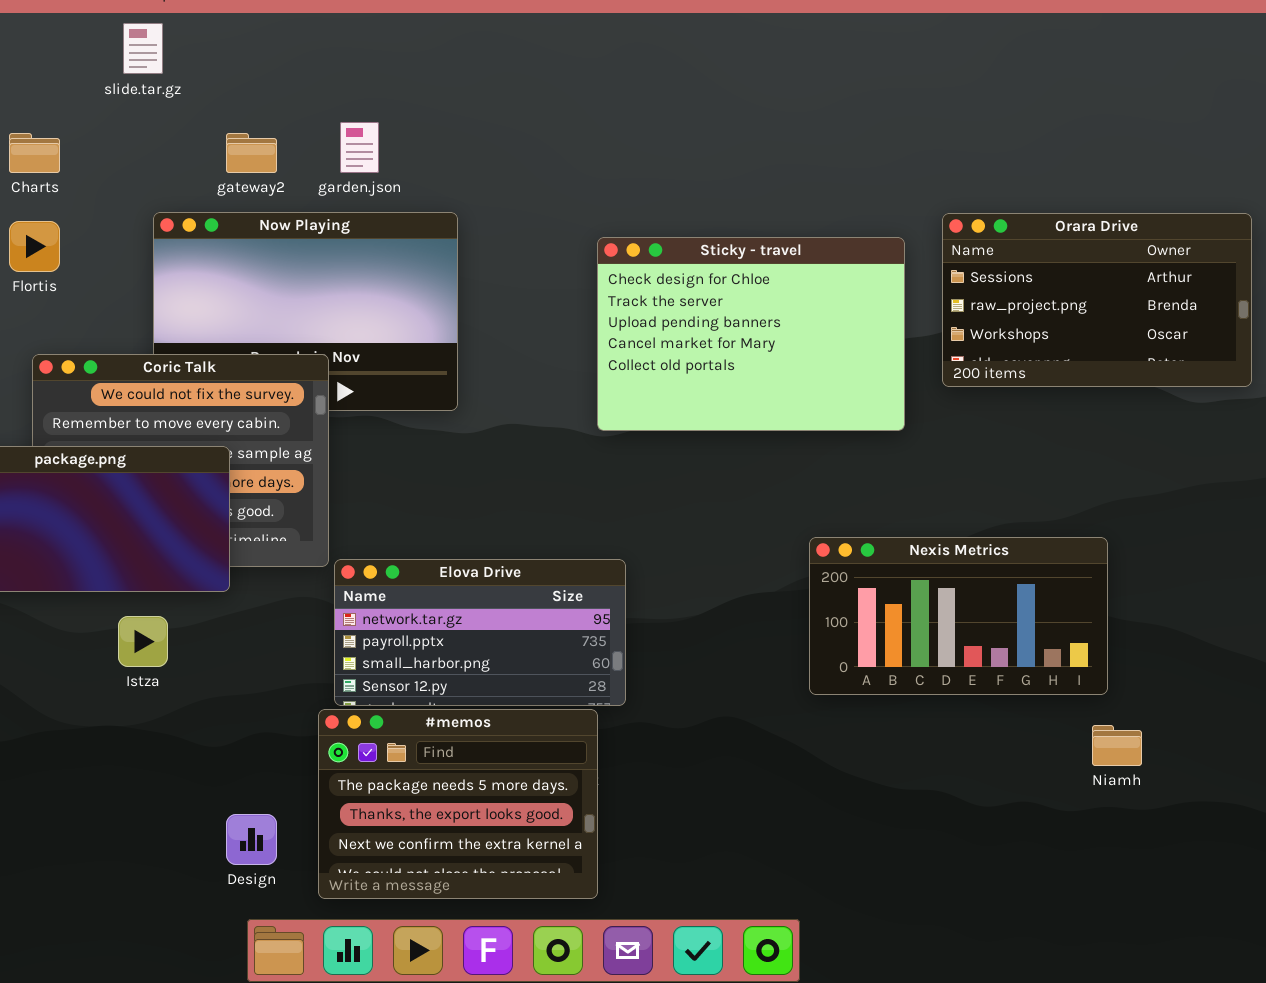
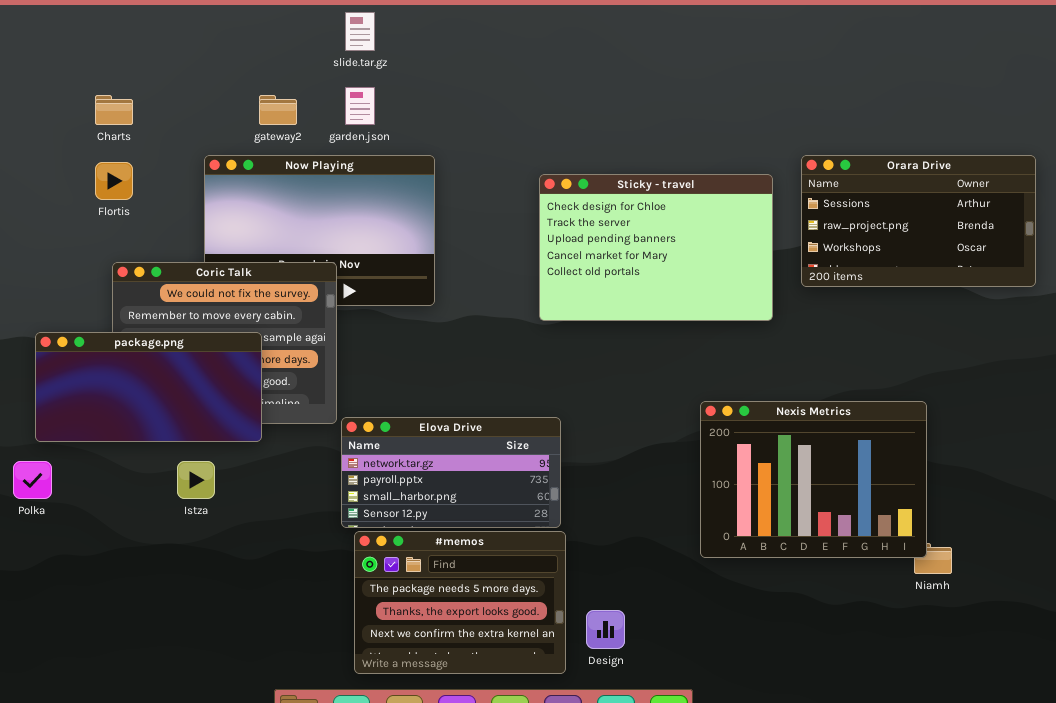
slide.tar.gz: [123,23,163,74] -> [345,12,375,51], moved
Nexis Metrics: [809,537,1108,695] -> [700,401,927,558], resized
#memos: [318,709,598,899] -> [354,531,566,674], moved
Design: [226,814,277,865] -> [586,610,625,649], moved

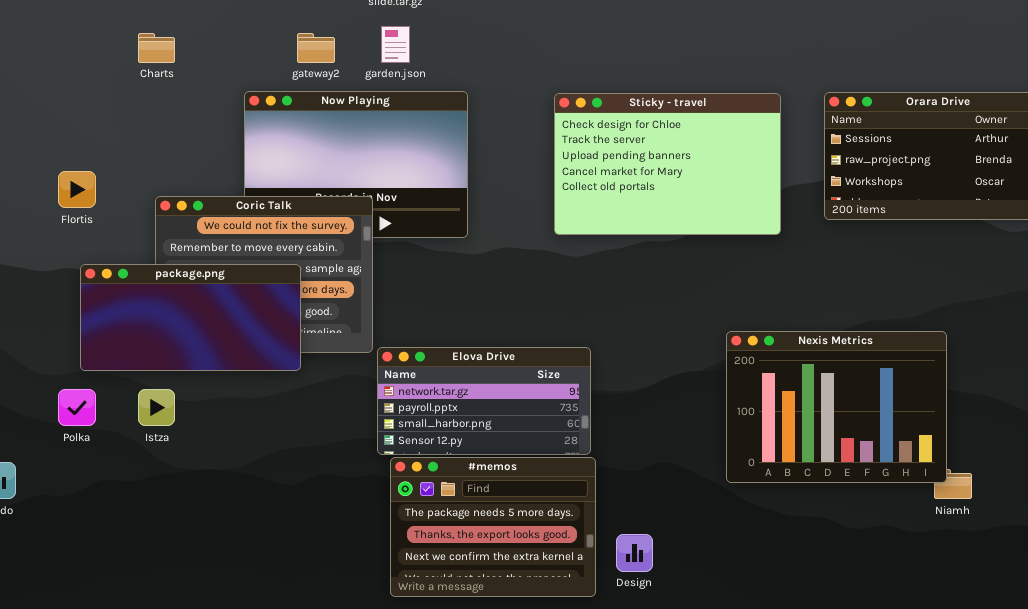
Flortis: [95,162,133,200] -> [58,171,96,208], moved
Sticky - travel: [539,174,773,321] -> [554,93,781,235], moved
Istza: [177,461,215,499] -> [138,389,175,426], moved

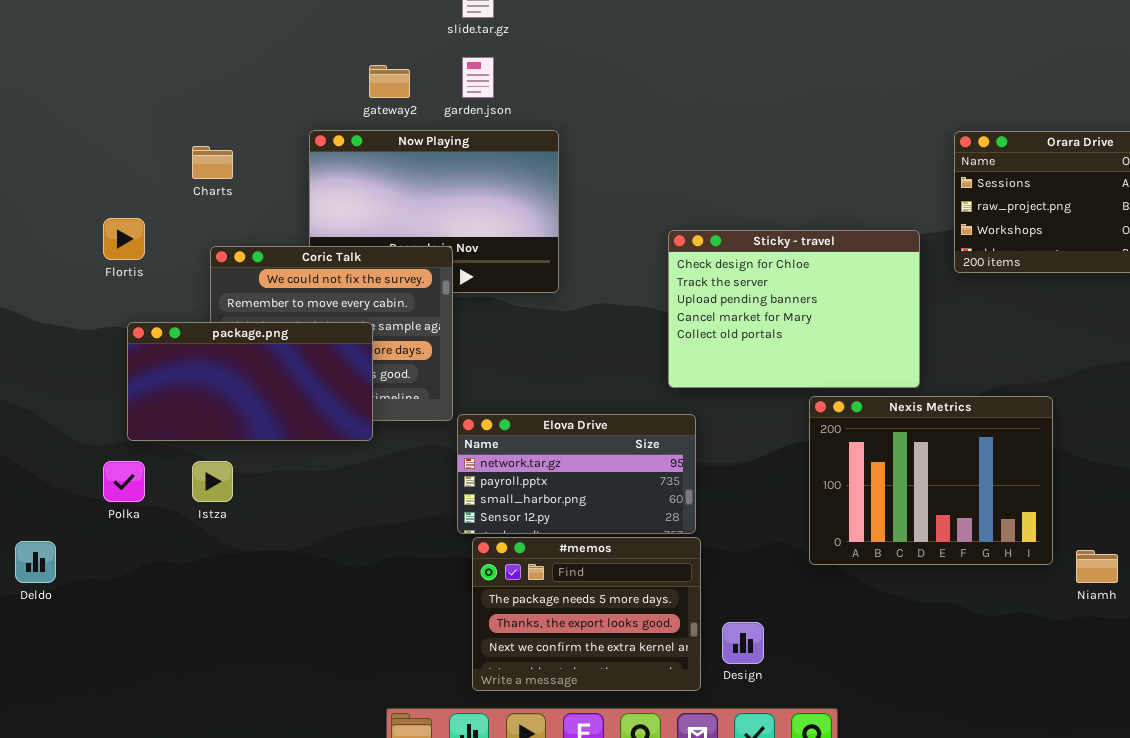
Charts: [138,33,175,63] -> [192,146,233,179], moved
Sticky - travel: [554,93,781,235] -> [668,230,920,388], moved
Nexis Metrics: [726,331,947,483] -> [809,396,1053,565], moved

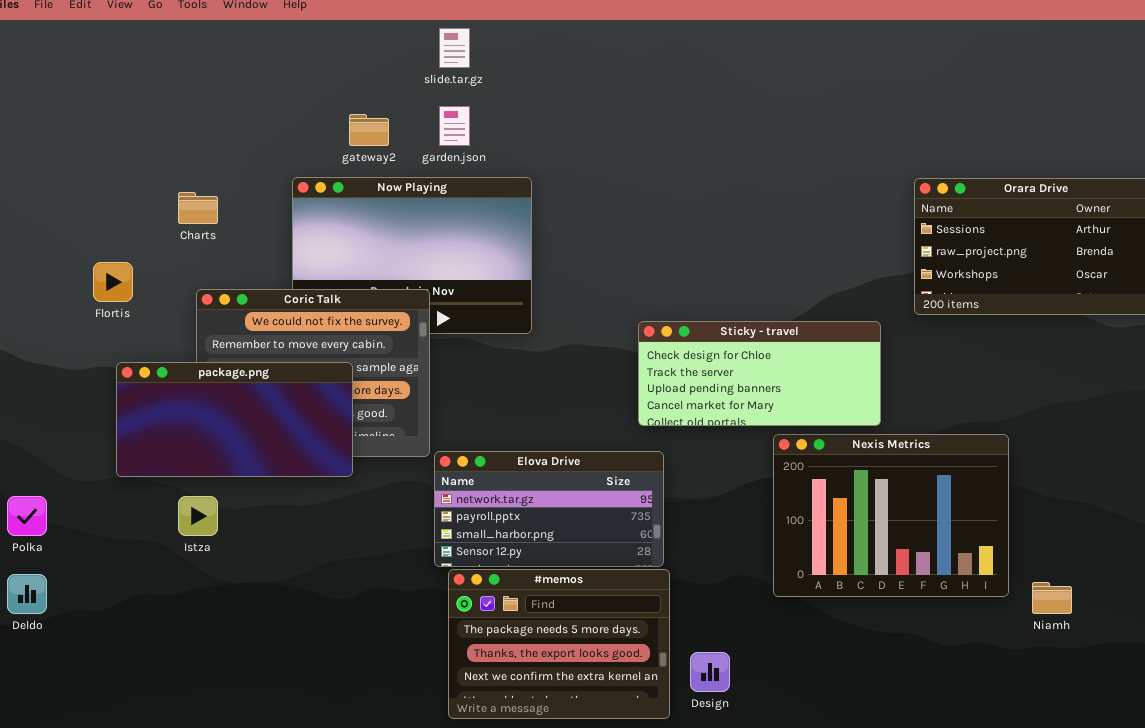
Sticky - travel: [668,230,920,388] -> [638,321,881,426], resized
Polka: [103,461,145,502] -> [7,496,47,536], moved

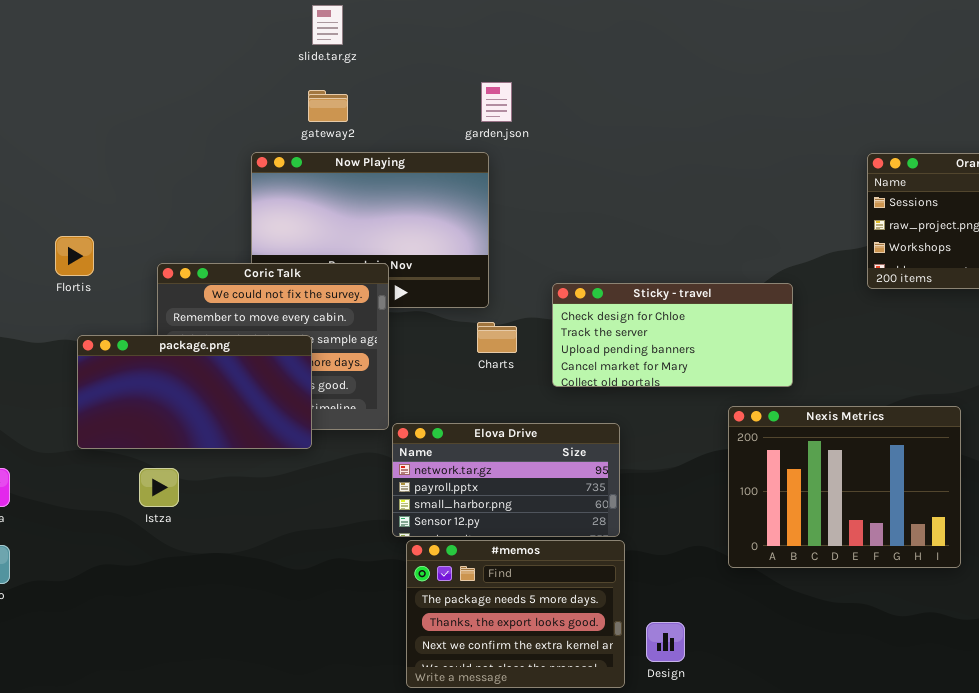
slide.tar.gz: [439,28,470,68] -> [312,5,343,45], moved
garden.json: [439,106,470,146] -> [481,82,512,122], moved
Charts: [178,192,218,224] -> [477,322,517,353], moved
Sticky - travel: [638,321,881,426] -> [552,283,793,387], moved

